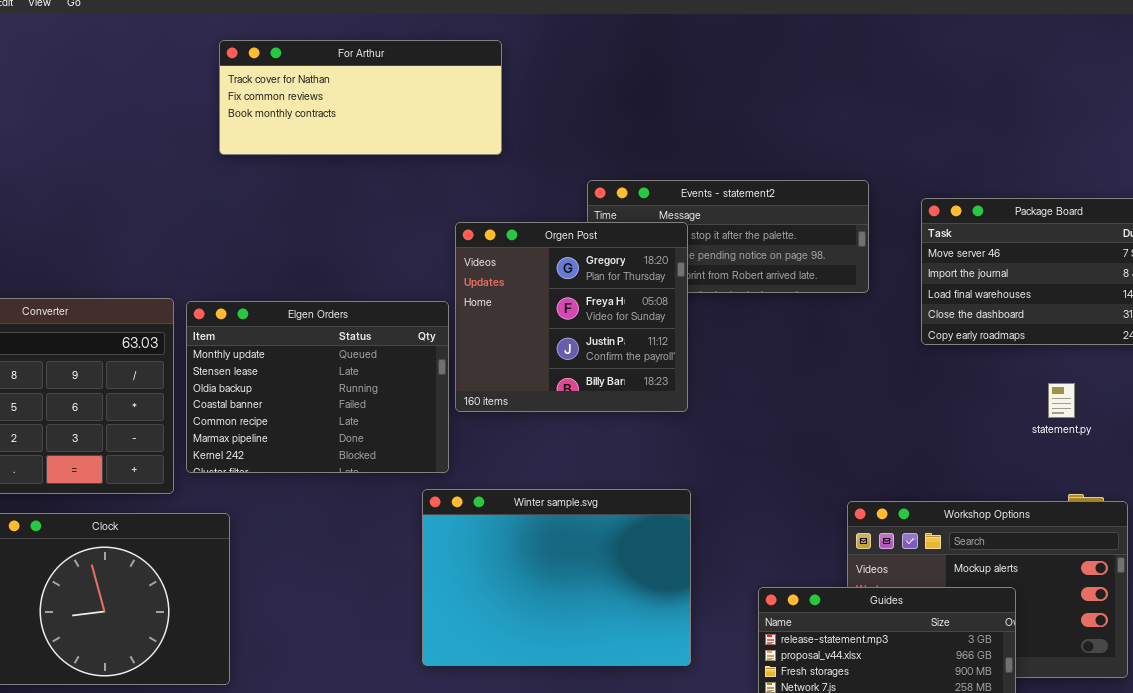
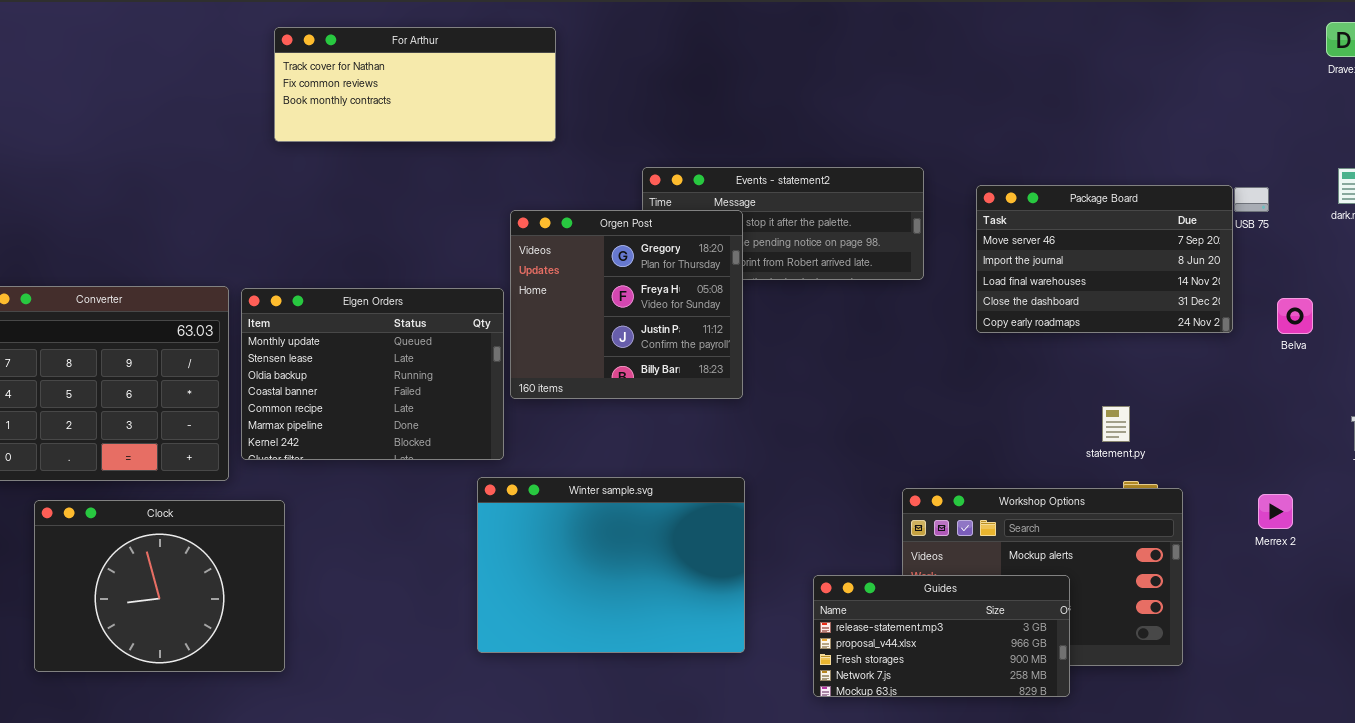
statement.py: [1048,383,1075,418] -> [1102,406,1130,442], moved

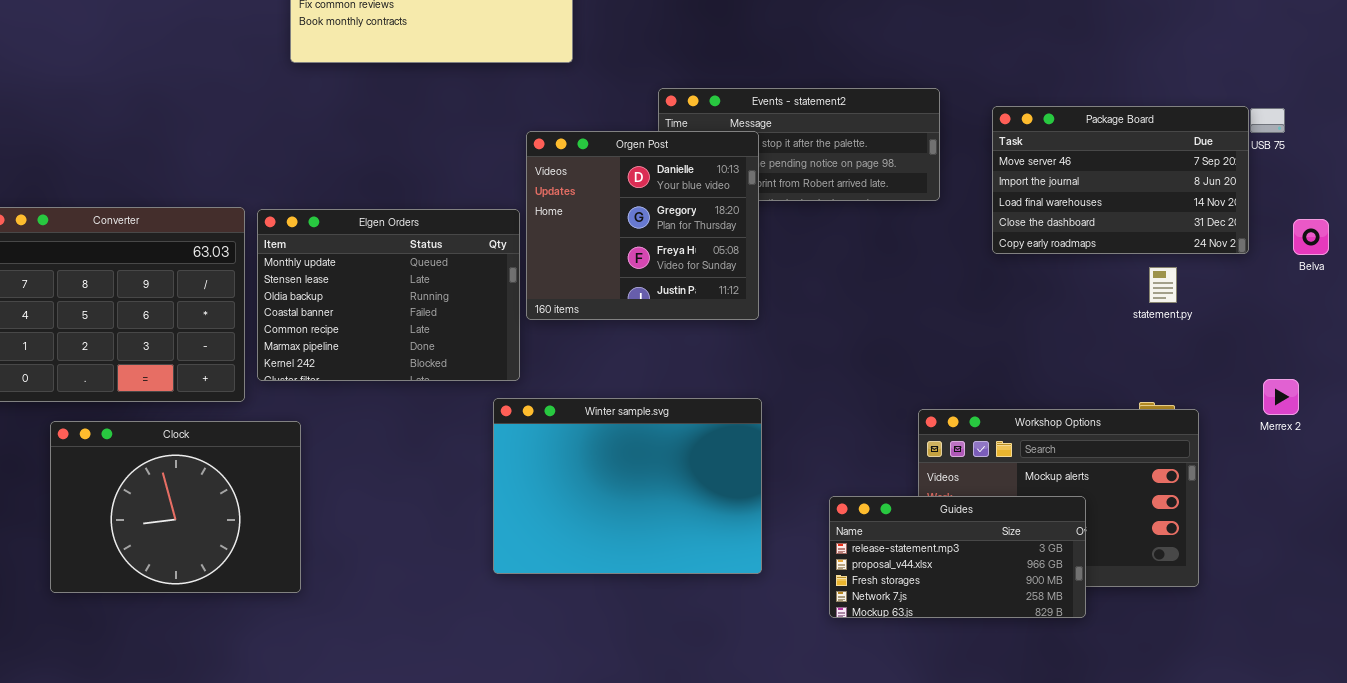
Orgen Post: [510,210,743,399] -> [526,131,759,320], scrolled up 1 row
statement.py: [1102,406,1130,442] -> [1149,267,1177,303], moved
Merrex 2: [1258,494,1293,529] -> [1263,379,1299,415], moved

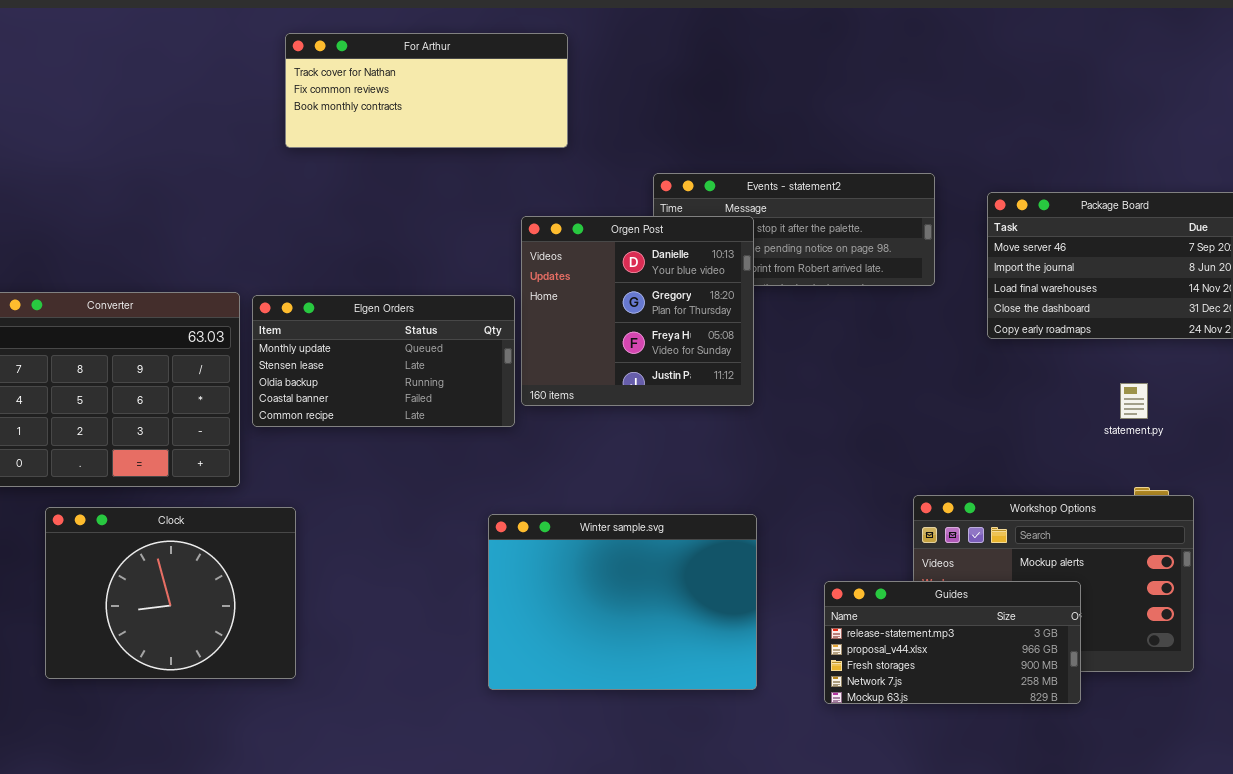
Elgen Orders: [257,209,520,381] -> [252,295,515,427], resized
statement.py: [1149,267,1177,303] -> [1120,383,1148,419], moved
Winter sample.svg: [493,398,762,574] -> [488,514,757,690], moved

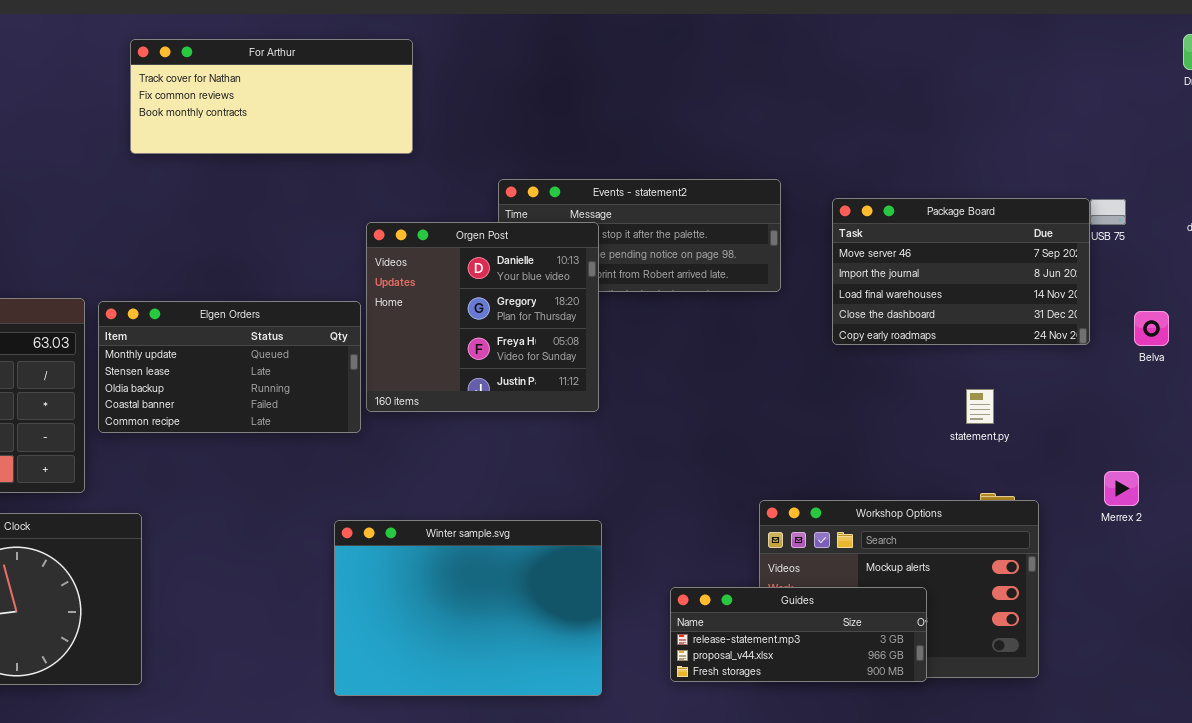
Guides: [824,581,1081,704] -> [670,587,927,682], resized

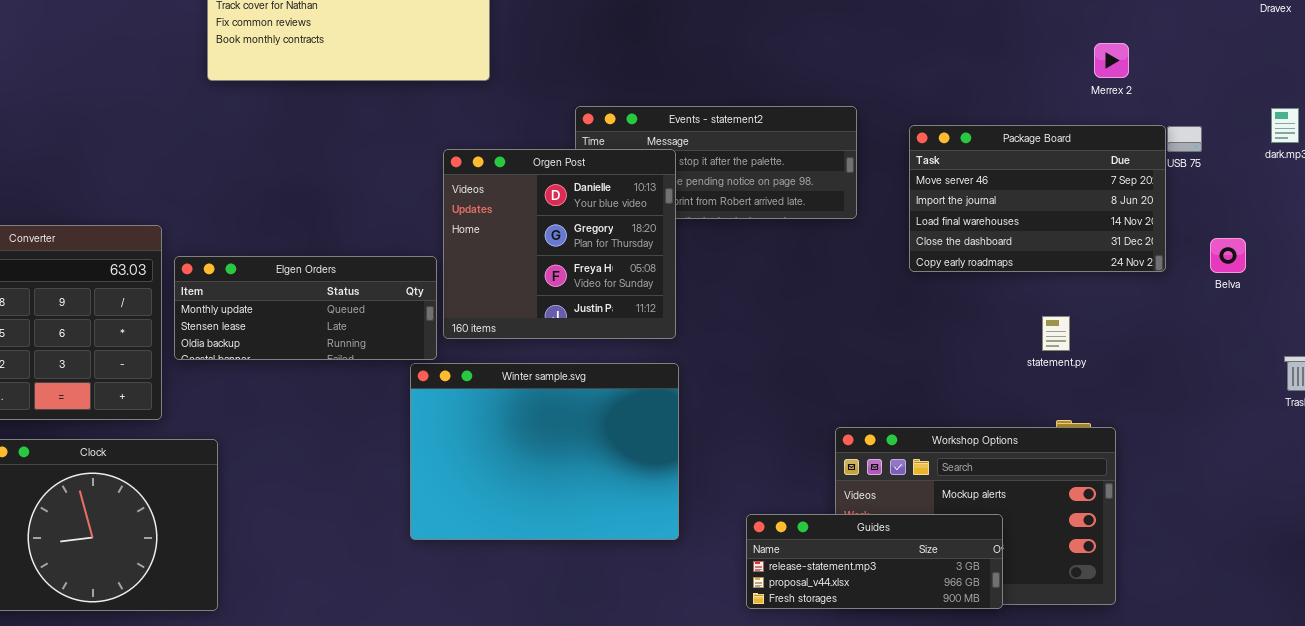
Elgen Orders: [98,301,361,433] -> [174,256,437,360], resized
Merrex 2: [1104,471,1139,506] -> [1094,43,1129,78], moved
Winter sample.svg: [334,520,602,696] -> [410,363,679,540], moved

